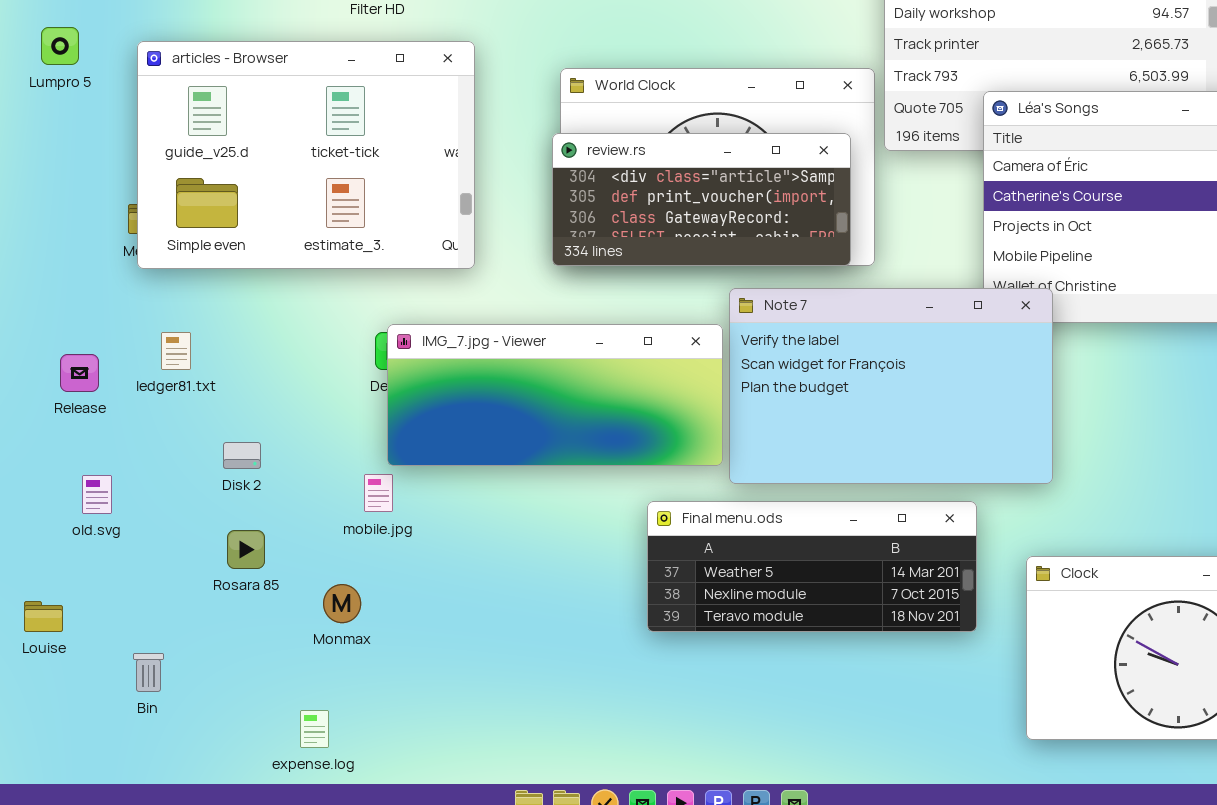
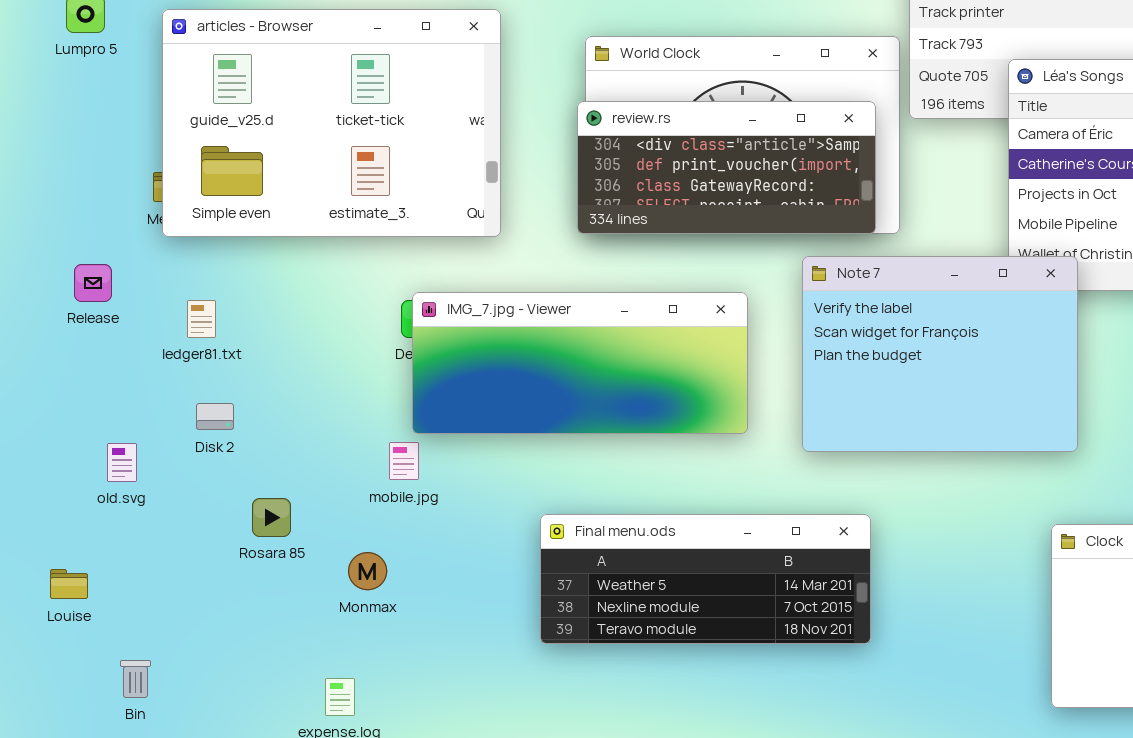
Note 7: [729,288,1053,484] -> [802,256,1078,452], resized
Release: [60,354,99,392] -> [74,264,112,302], moved
Disk 2: [223,442,261,469] -> [196,403,234,430], moved
Final menu.ods: [647,501,977,632] -> [540,514,871,644], moved
Bin: [133,653,164,692] -> [120,660,151,698], moved

